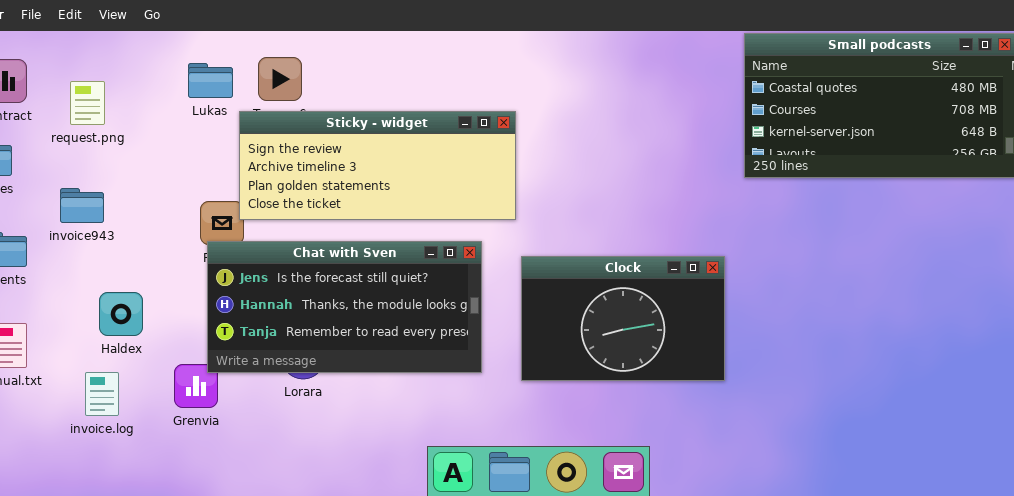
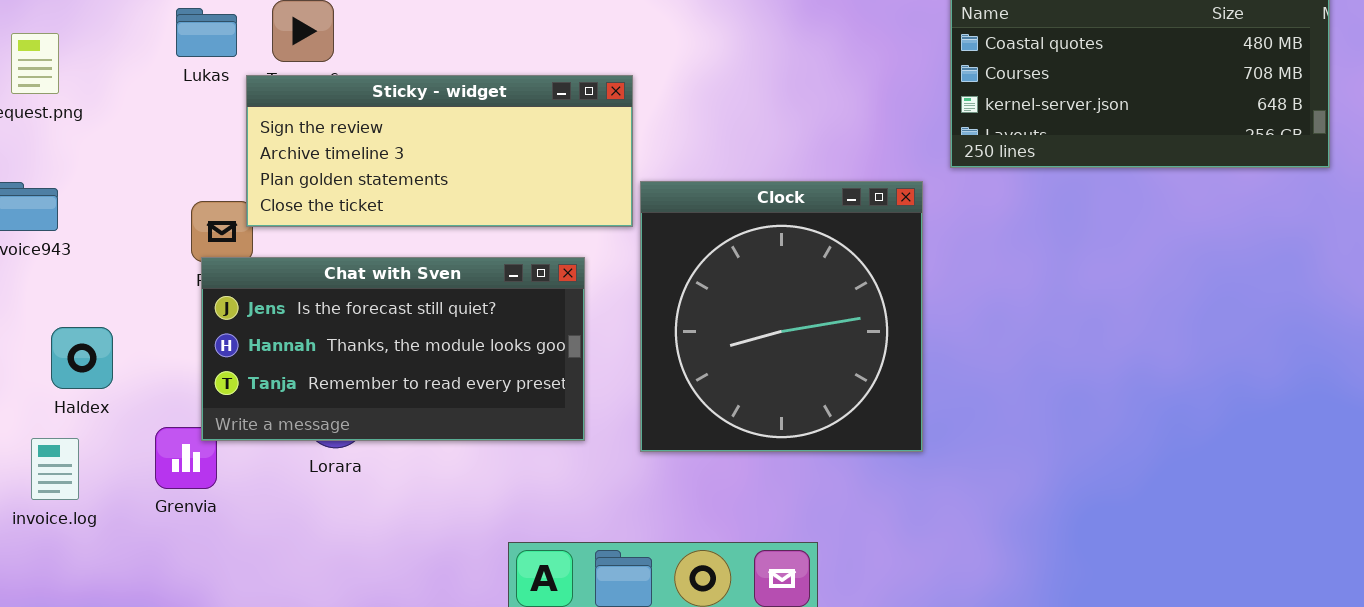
Clock: [521,256,725,381] -> [640,181,923,452], resized

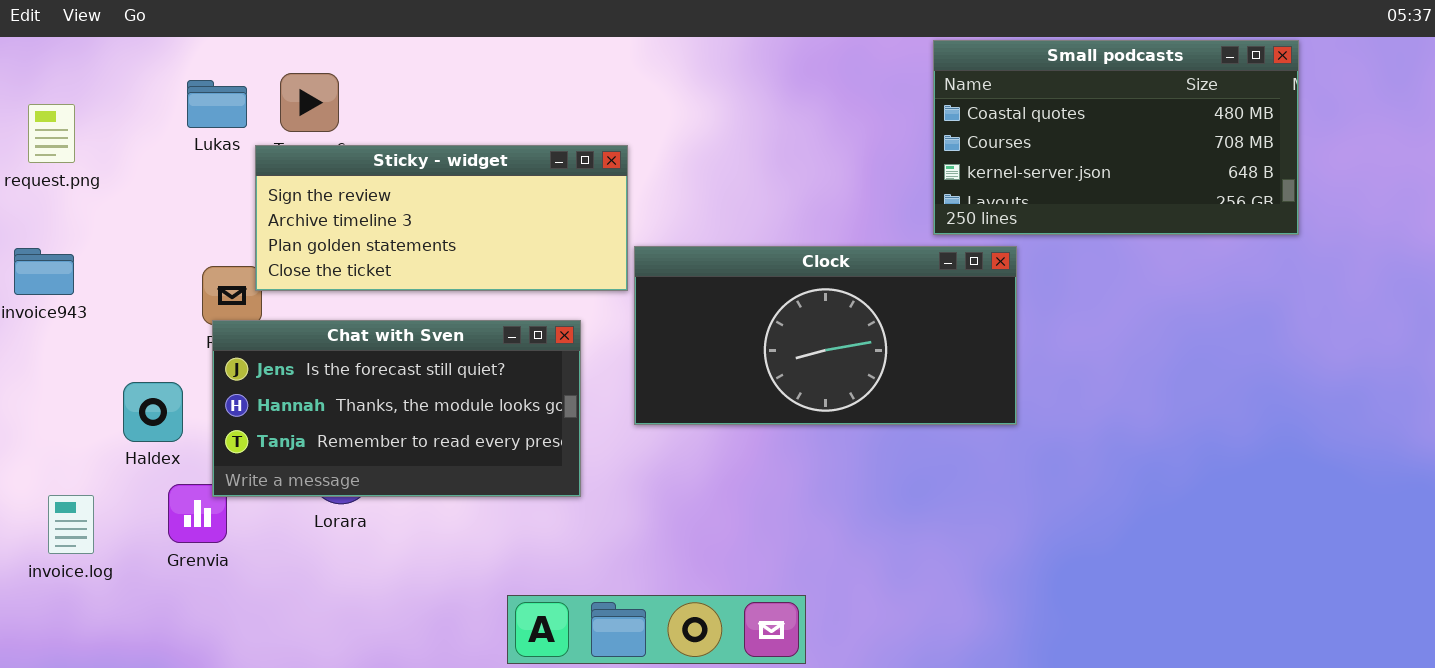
Clock: [640,181,923,452] -> [634,246,1017,425], resized
Haldex: [51,327,113,389] -> [123,382,183,442], moved

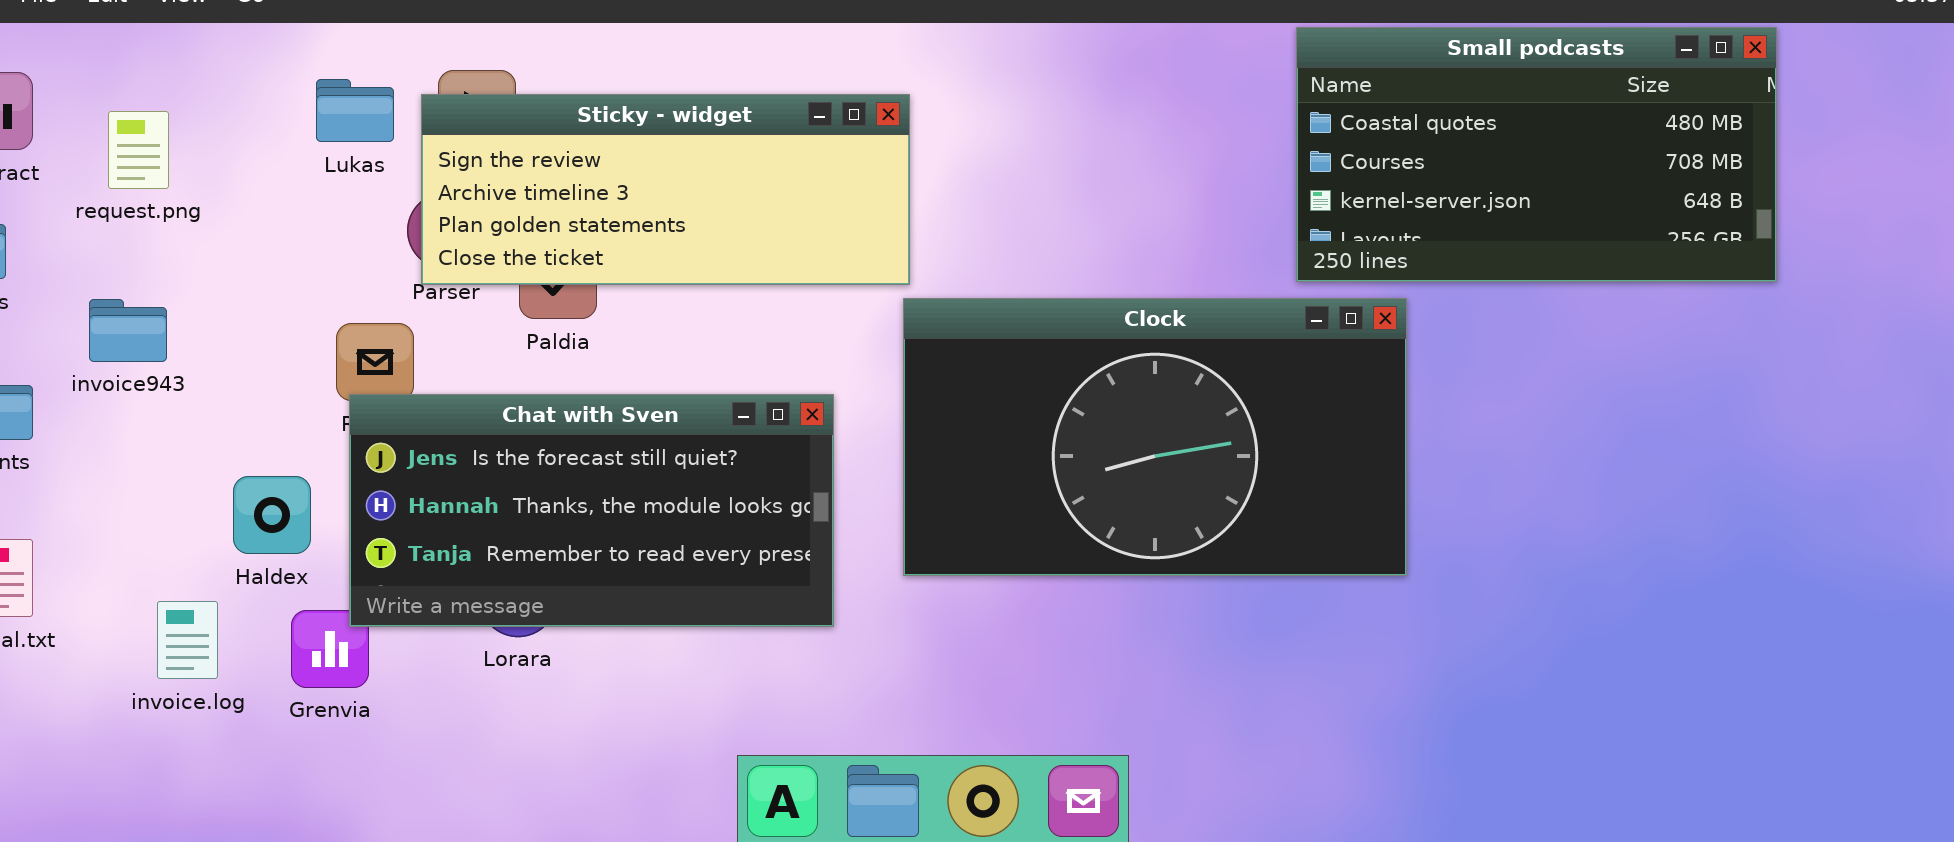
Sticky - widget: [255,145,628,291] -> [421,94,910,285], moved
Clock: [634,246,1017,425] -> [903,298,1407,576], resized
invoice.log: [48,495,94,554] -> [157,601,218,679], moved

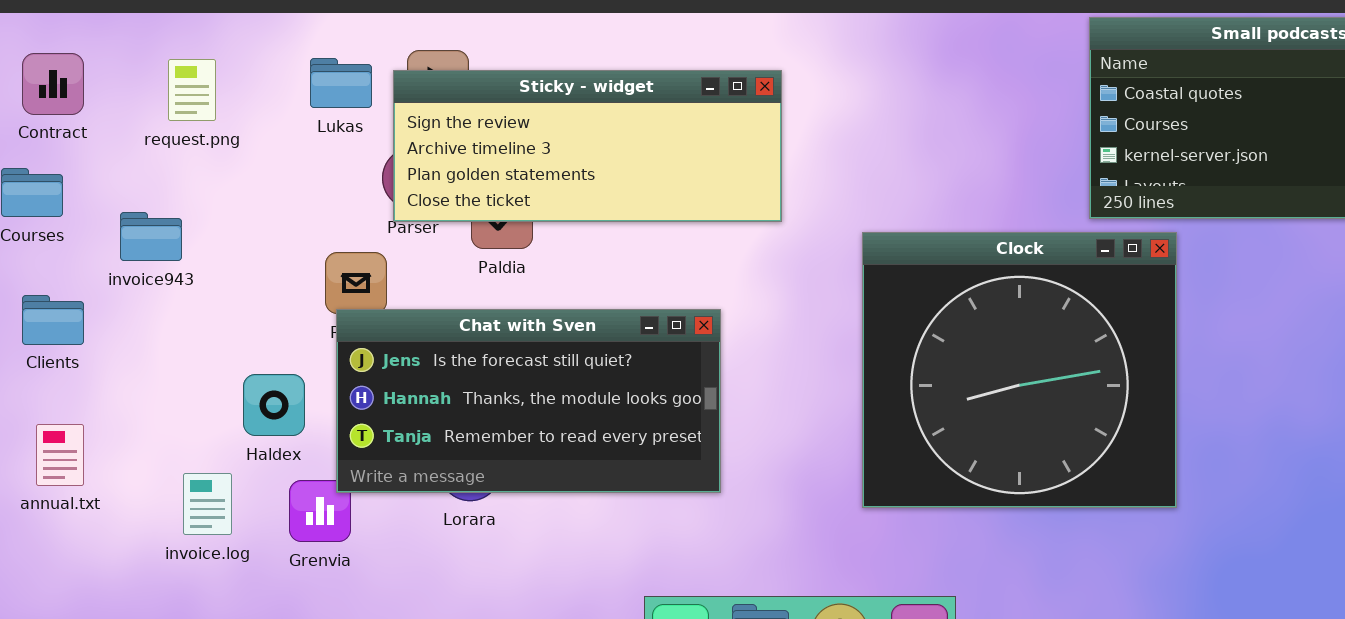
request.png: [108,111,169,189] -> [168,59,216,121], moved
Clock: [903,298,1407,576] -> [862,232,1177,508], resized
invoice943: [89,299,167,362] -> [120,212,182,261], moved

